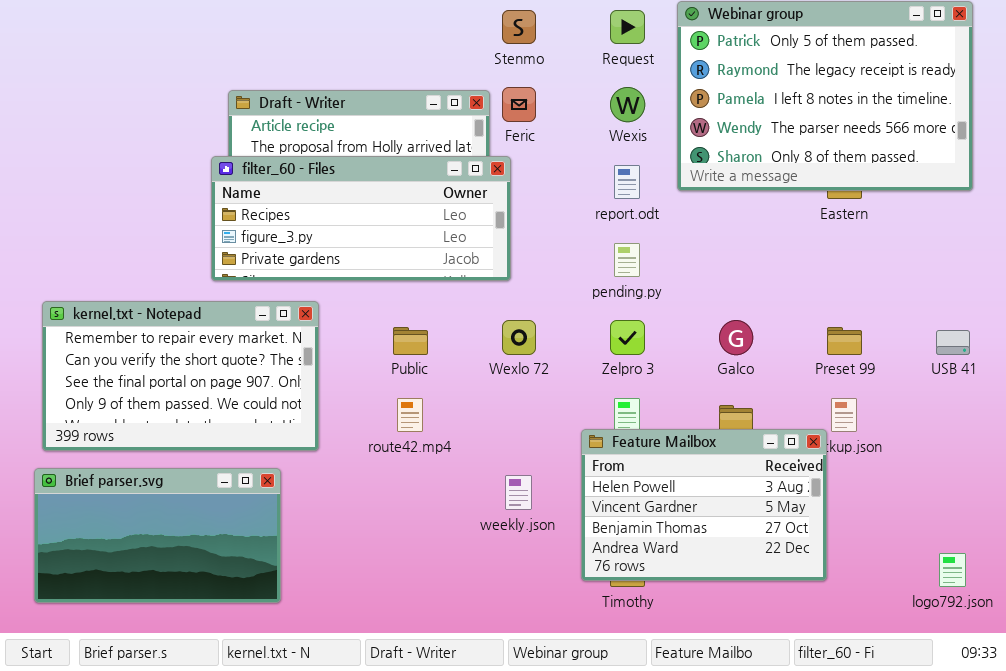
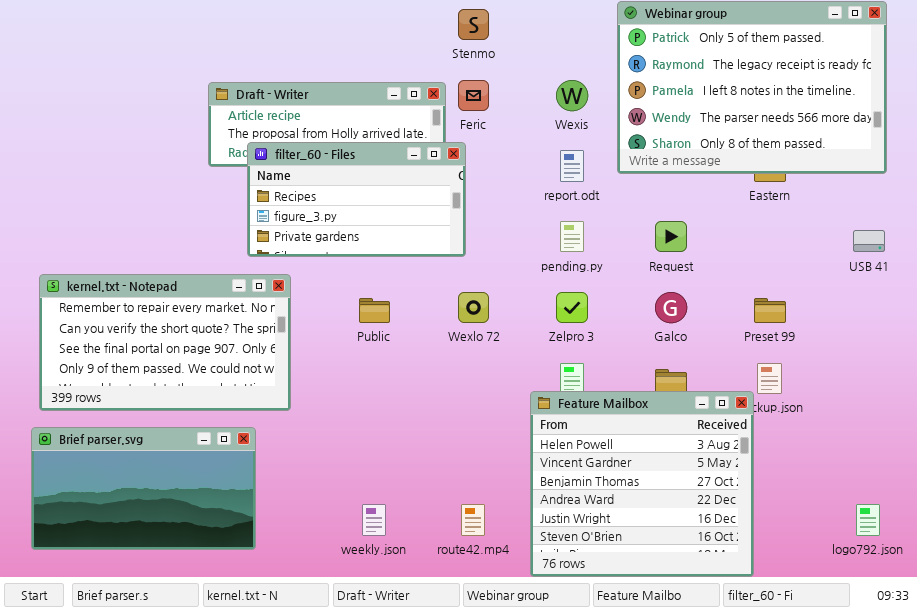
Request: [610,10,645,44] -> [655,221,687,252], moved
filter_60 - Files: [211,156,511,281] -> [247,142,466,257], resized
USB 41: [936,330,970,355] -> [853,230,885,252], moved
route42.mp4: [397,398,423,432] -> [461,504,485,536], moved
Feature Mailbox: [581,429,827,581] -> [530,391,754,577], resized
weekly.json: [505,475,532,510] -> [362,504,386,536], moved

